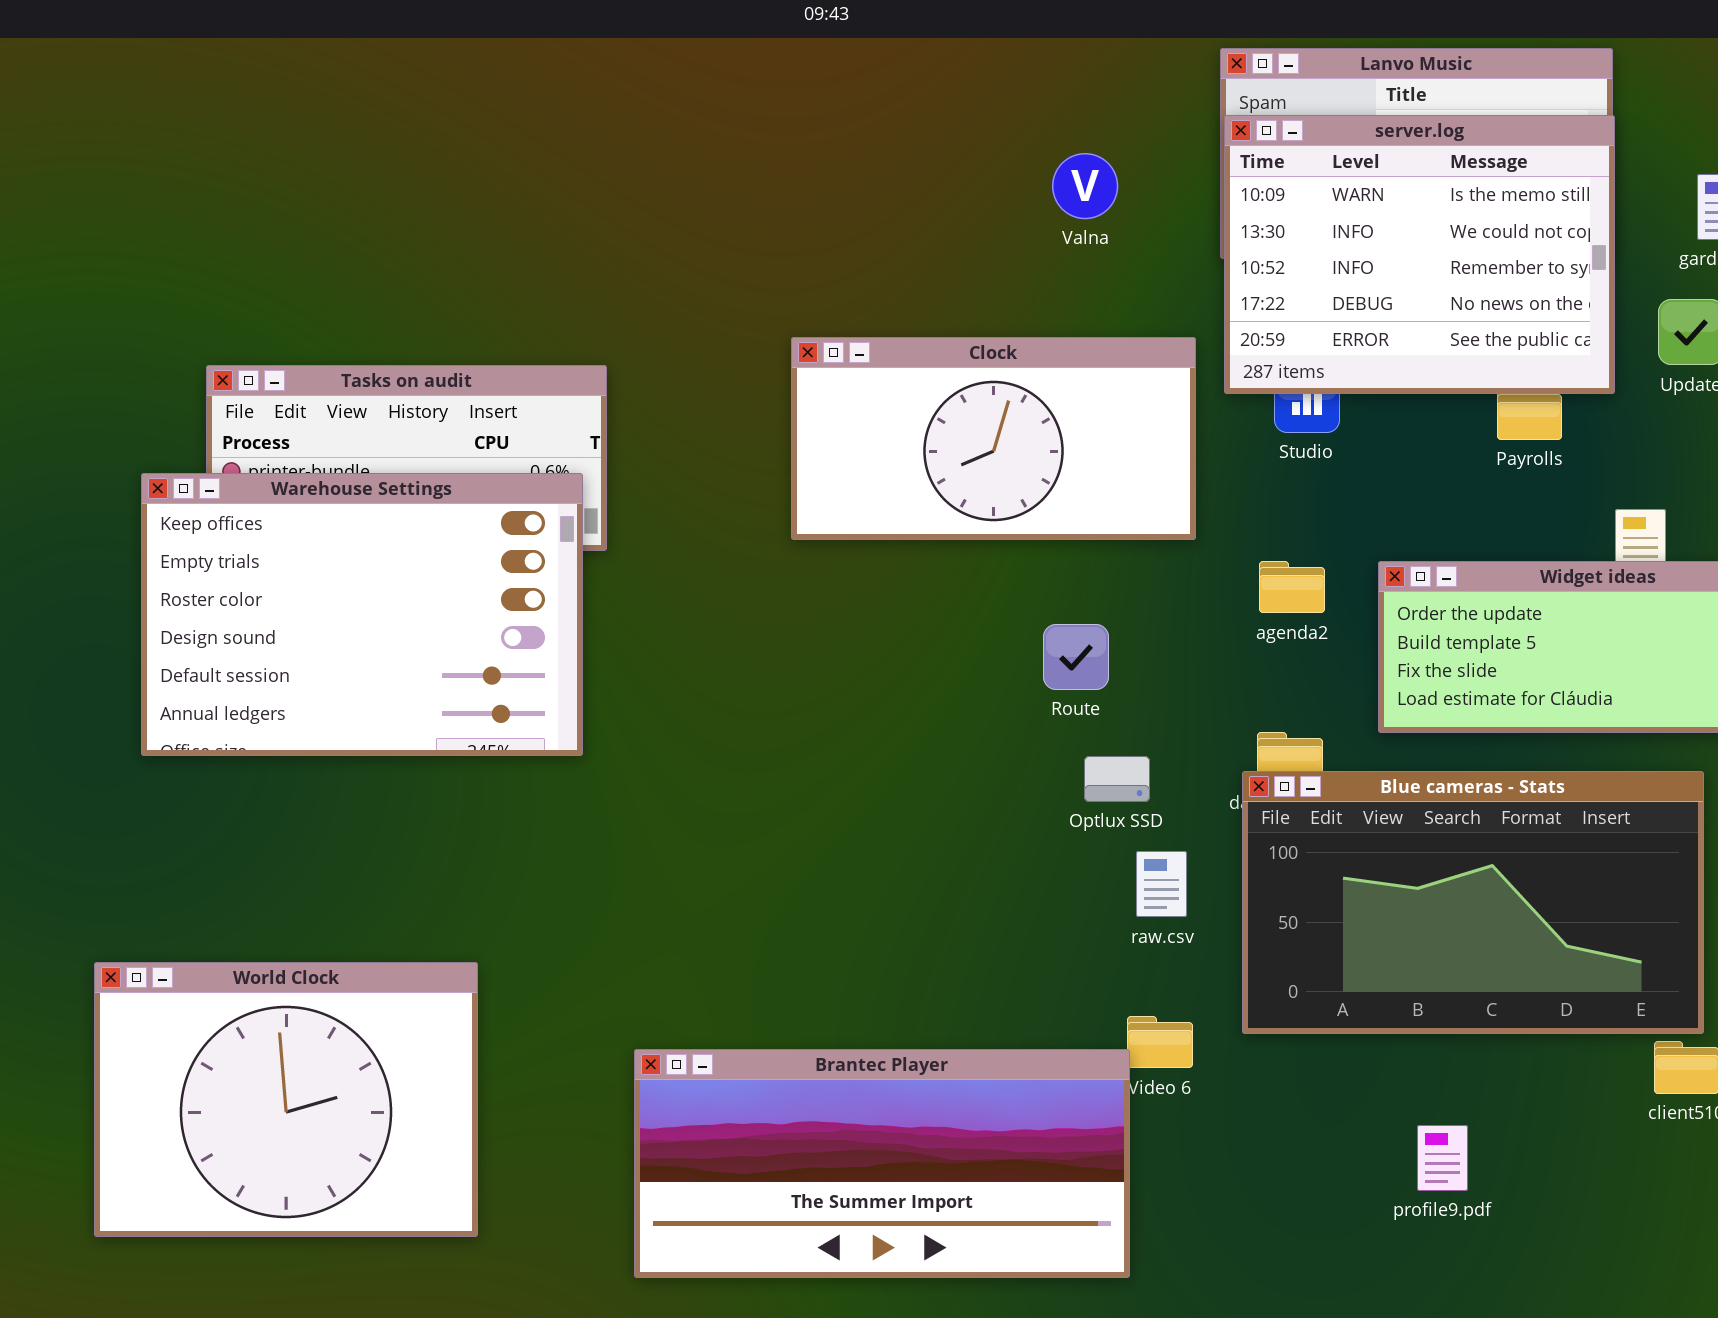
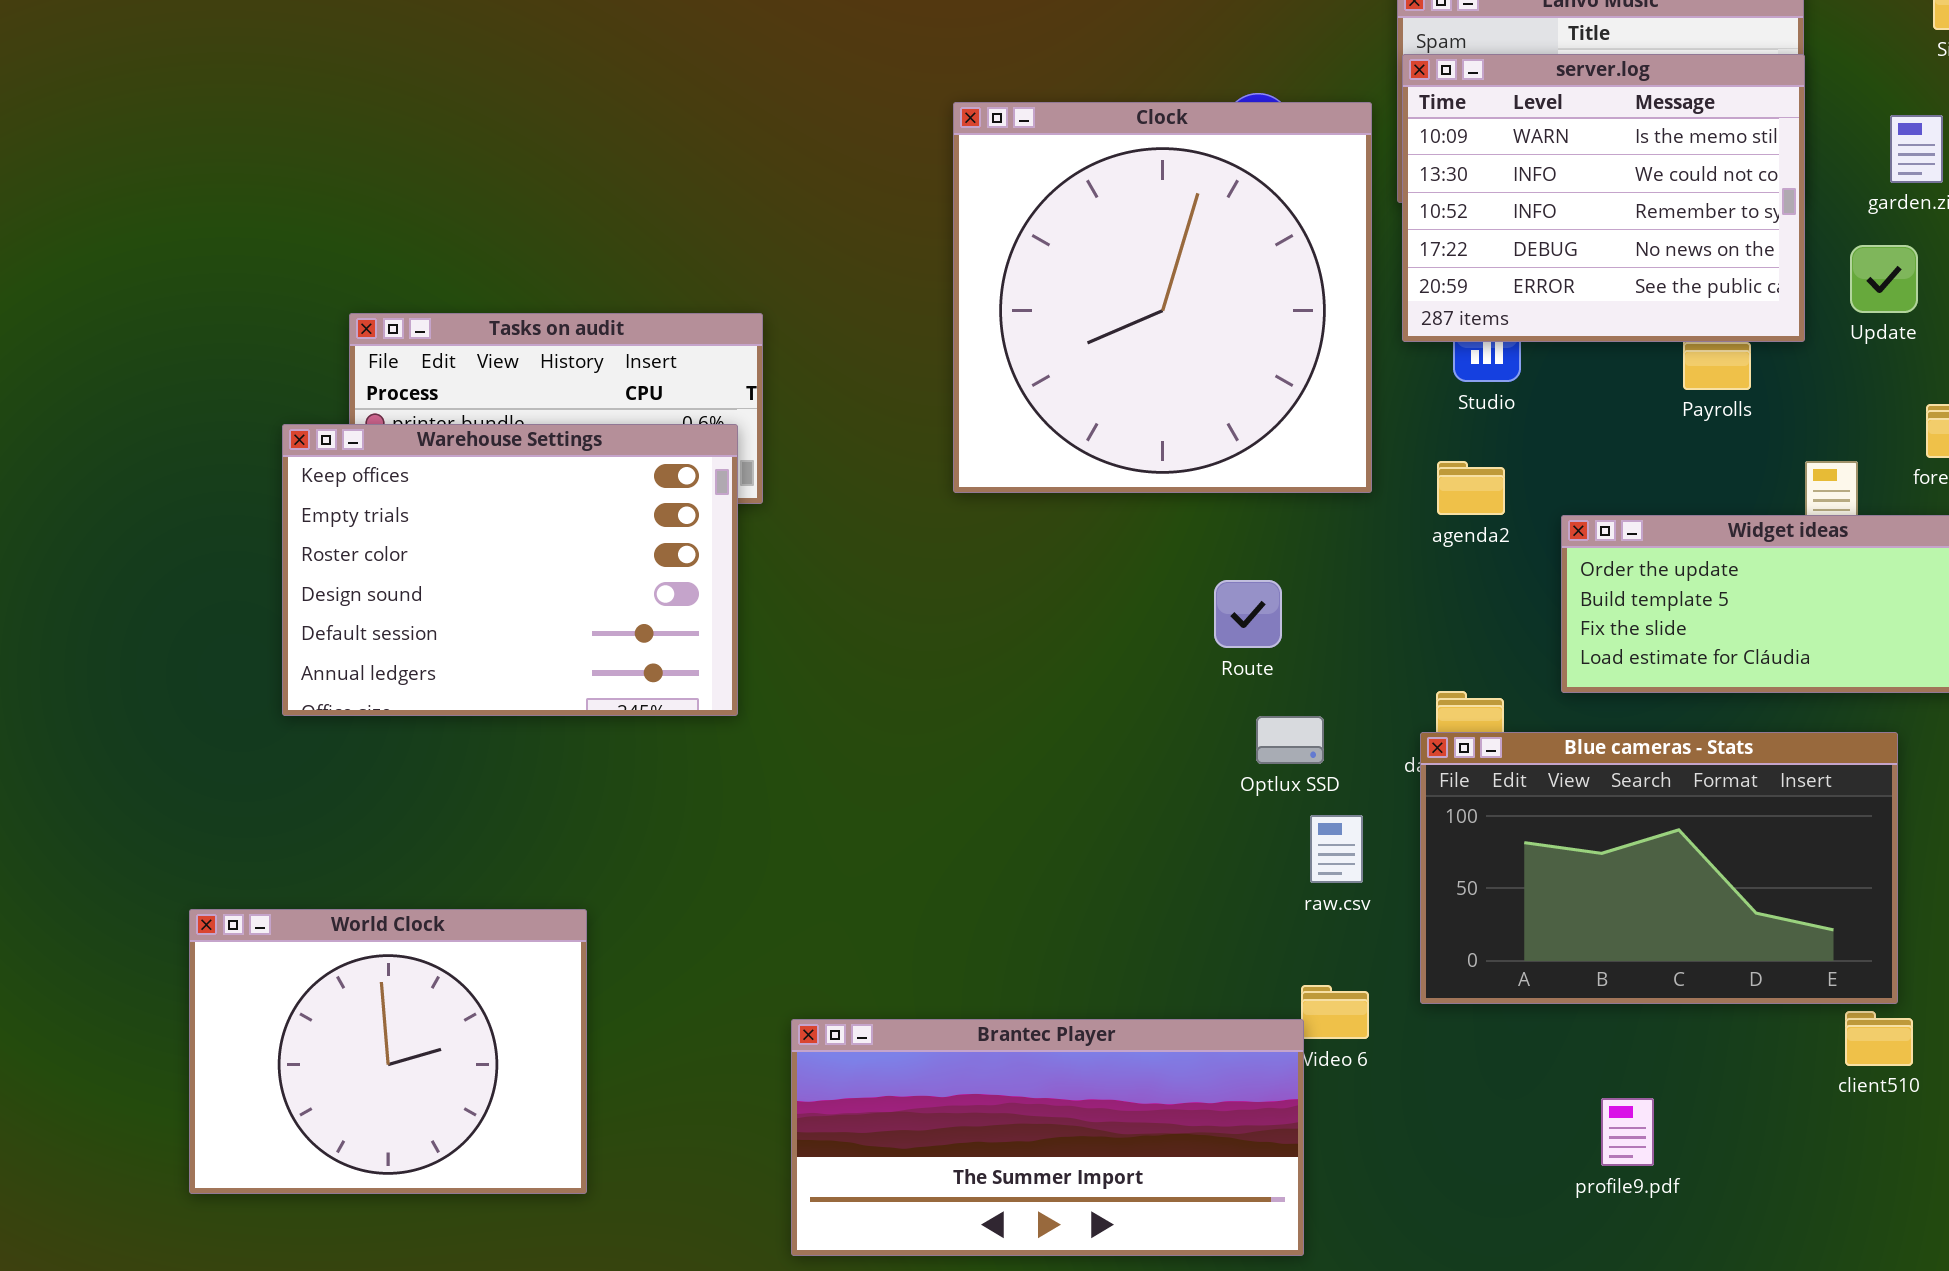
Clock: [791,337,1196,540] -> [953,102,1372,493], resized
agenda2: [1259,561,1325,613] -> [1437,461,1505,515], moved
World Clock: [94,962,478,1237] -> [189,909,587,1194], moved

